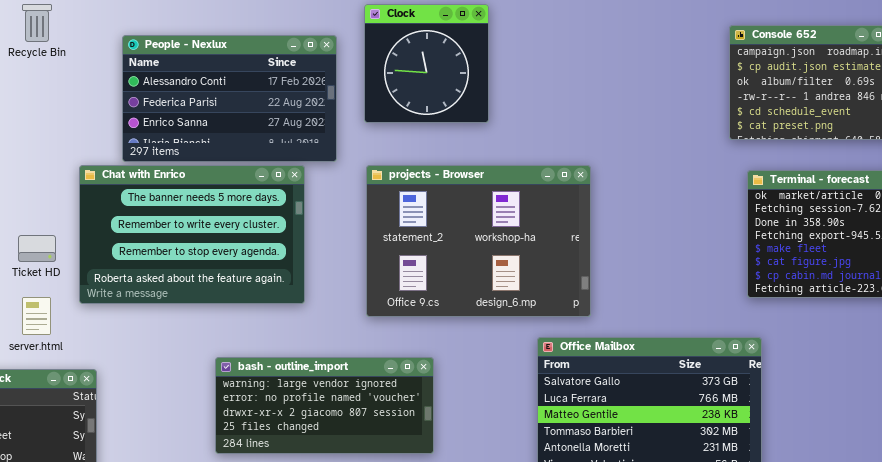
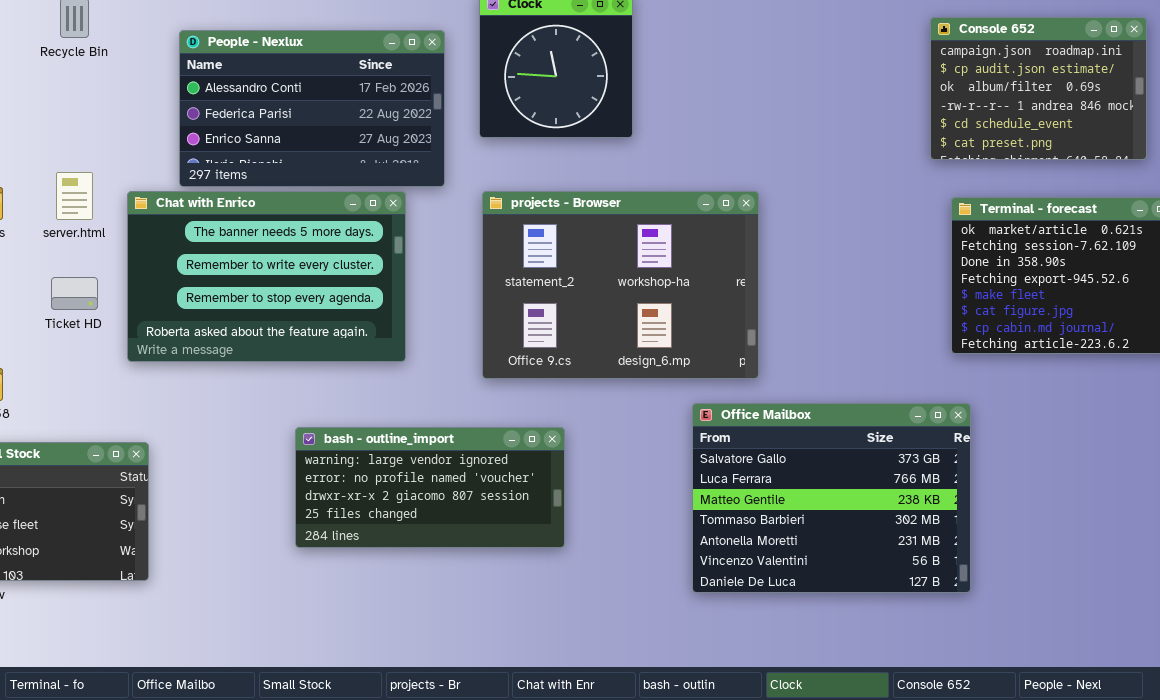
server.html: [22,297,51,335] -> [56,172,93,220], moved

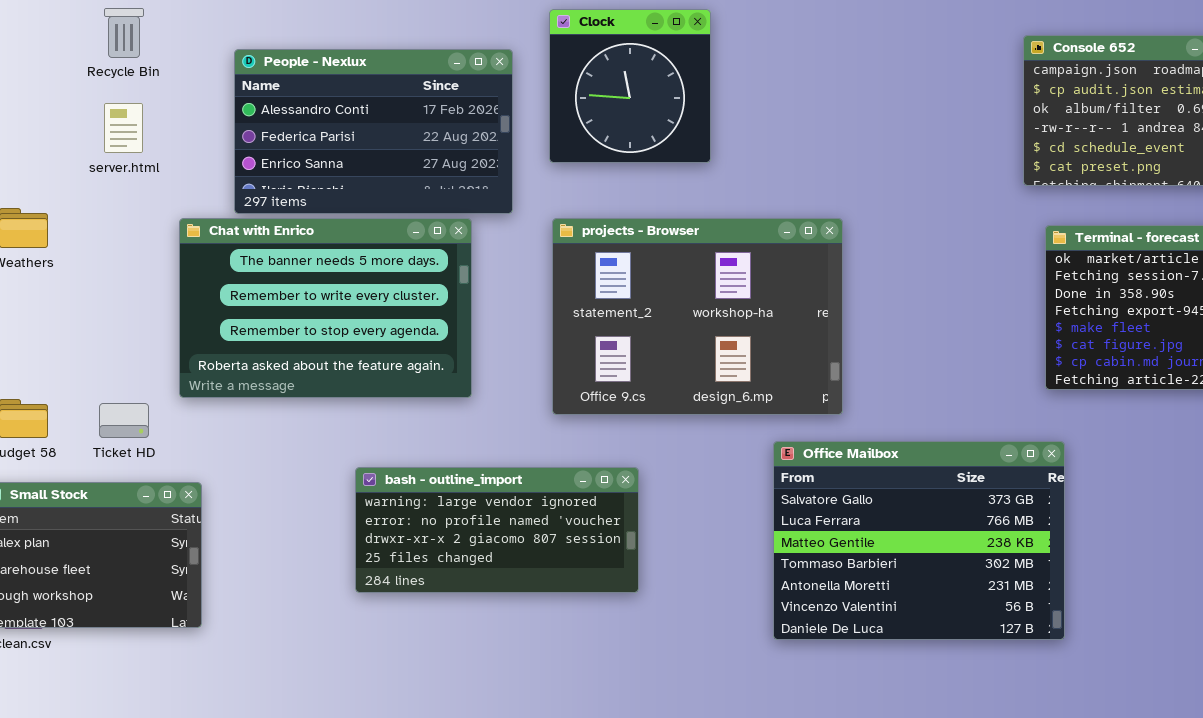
server.html: [56,172,93,220] -> [104,103,143,153], moved
Ticket HD: [51,277,98,310] -> [99,403,149,438], moved

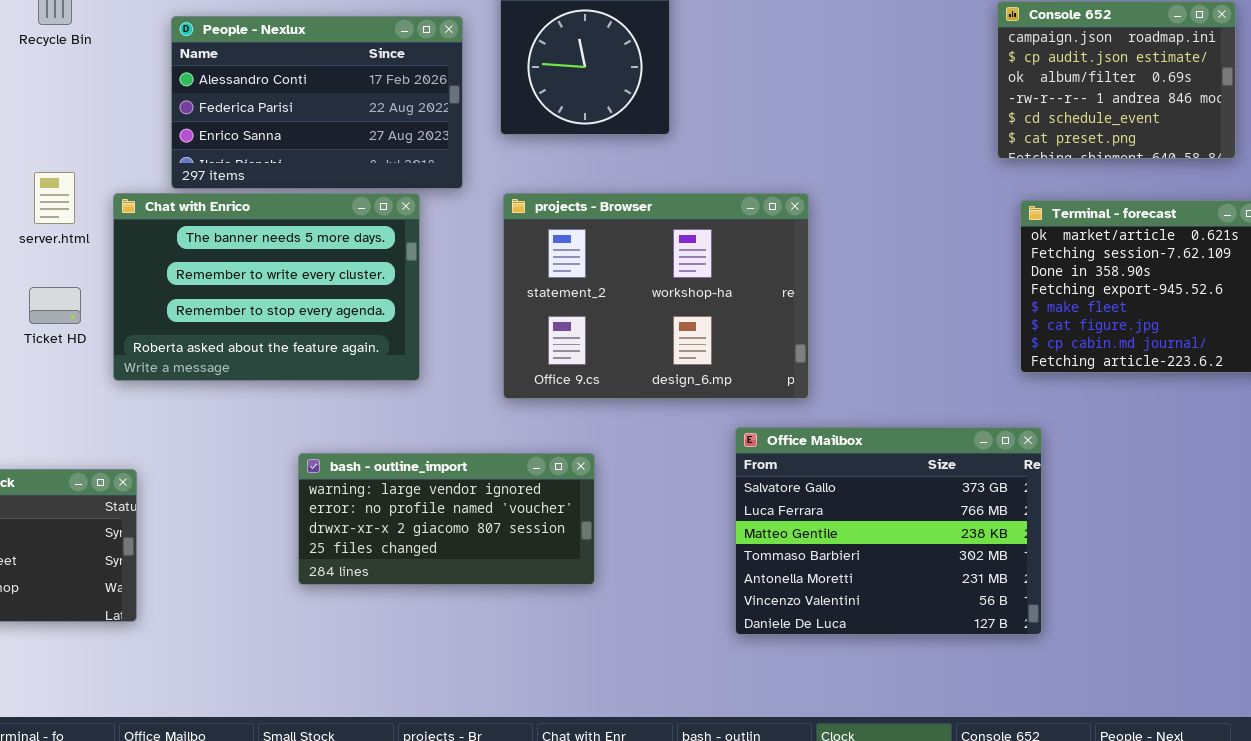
server.html: [104,103,143,153] -> [34,172,75,224], moved
Ticket HD: [99,403,149,438] -> [29,287,81,324], moved

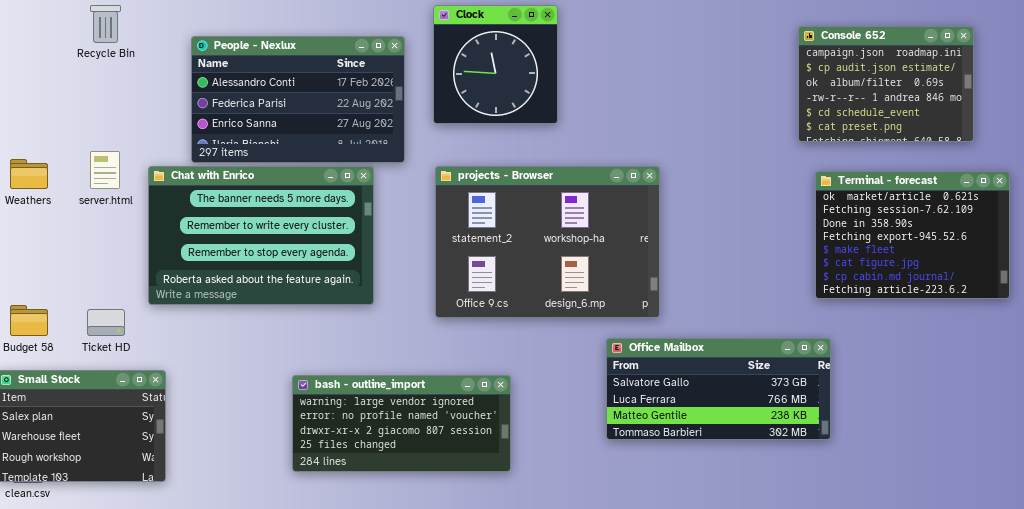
Ticket HD: [29,287,81,324] -> [87,309,125,336], moved
Office Mailbox: [735,427,1042,635] -> [606,338,831,440], resized
bash - outline_import: [298,453,595,585] -> [292,375,511,472], moved

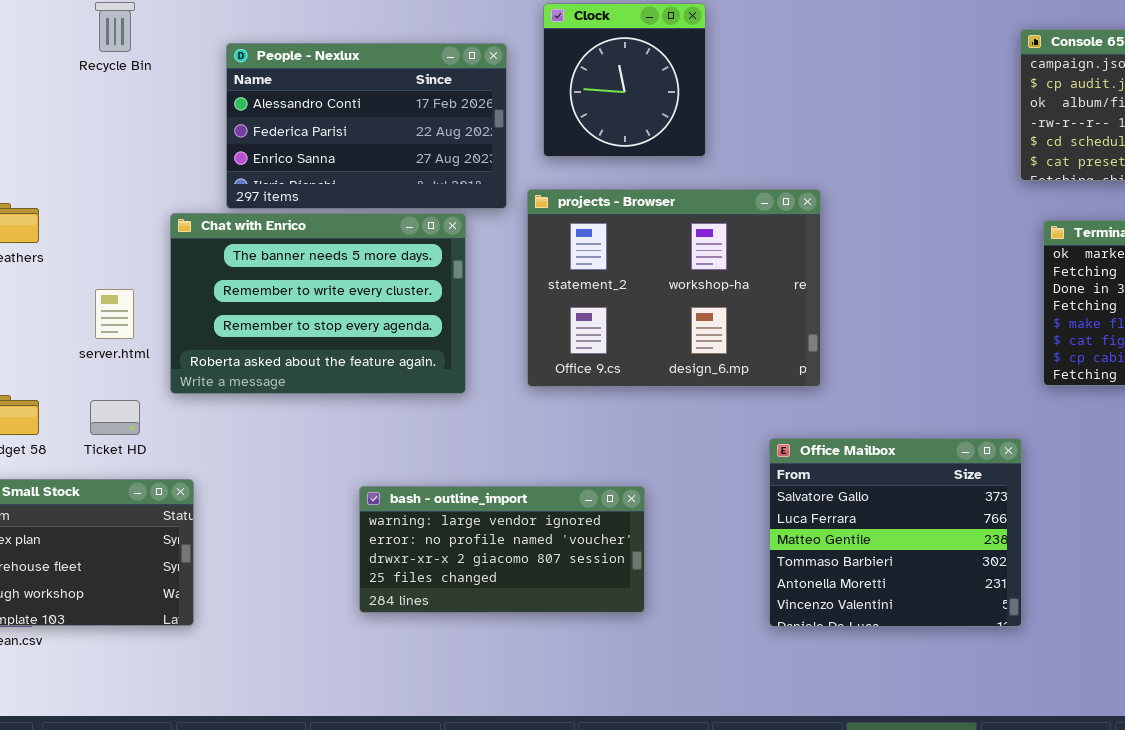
server.html: [90,151,120,189] -> [95,289,134,339], moved
projects - Browser: [435,166,660,318] -> [527,189,821,387], moved
Office Mailbox: [606,338,831,440] -> [769,438,1022,627], resized

